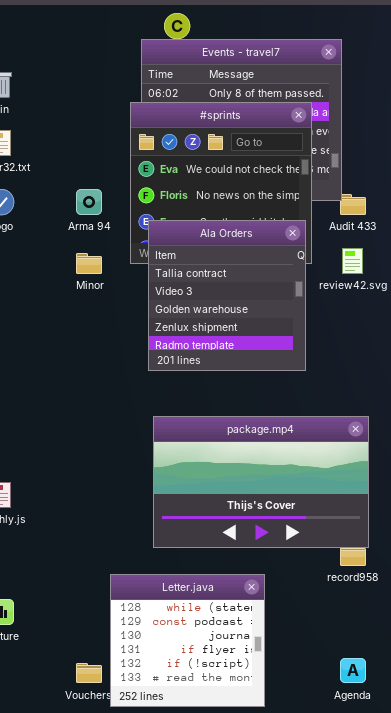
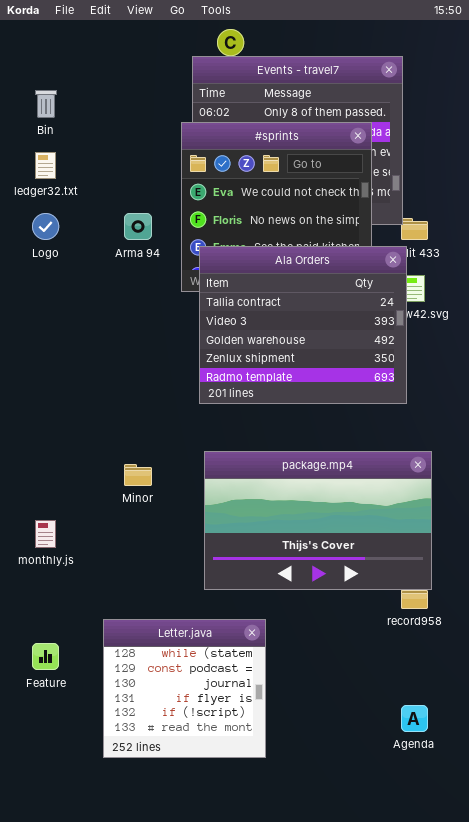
Ala Orders: [148,220,306,371] -> [199,246,407,404], resized
Minor: [76,253,102,274] -> [124,464,152,486], moved
Letter.java: [110,574,265,707] -> [103,619,266,758], moved

